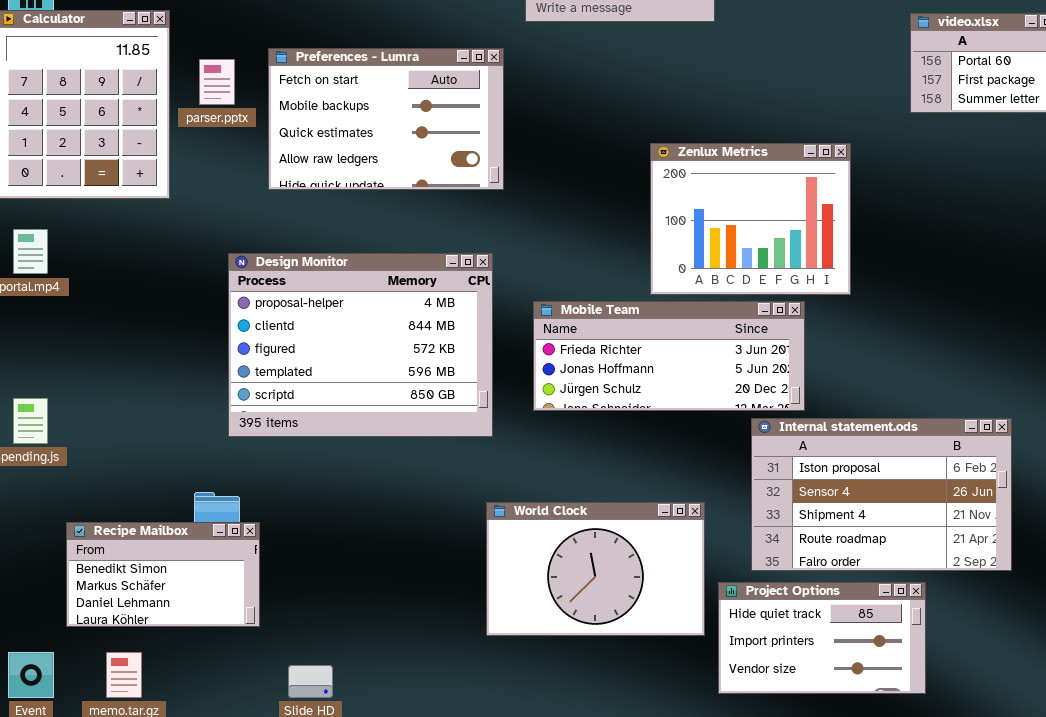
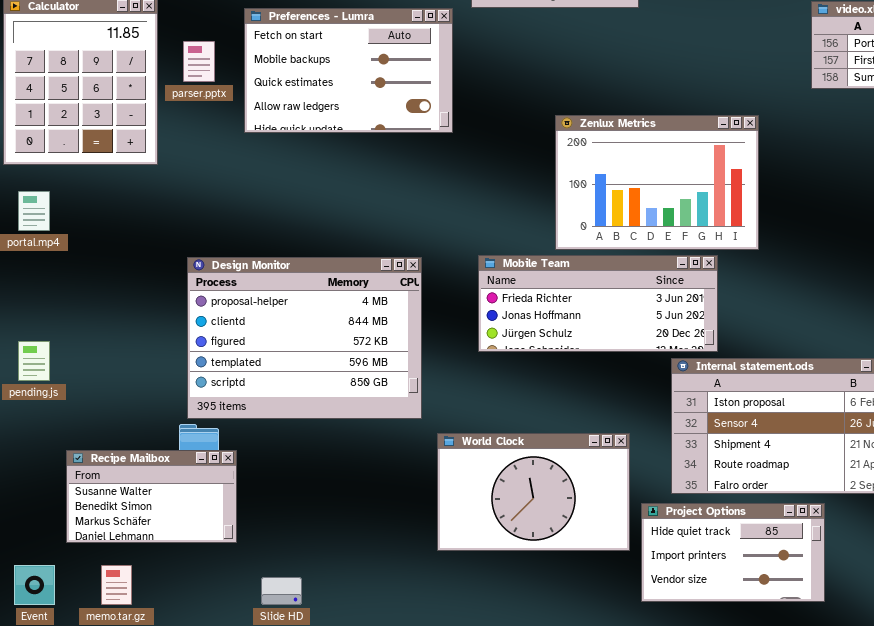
Preferences - Lumra: [268,48,504,190] -> [244,8,453,133], moved
Zenlux Metrics: [650,143,851,295] -> [555,115,759,250], resized
Design Monitor: [228,253,493,437] -> [187,257,422,419], moved
Recipe Mailbox: [66,522,260,627] -> [66,450,237,543], scrolled up 1 row

